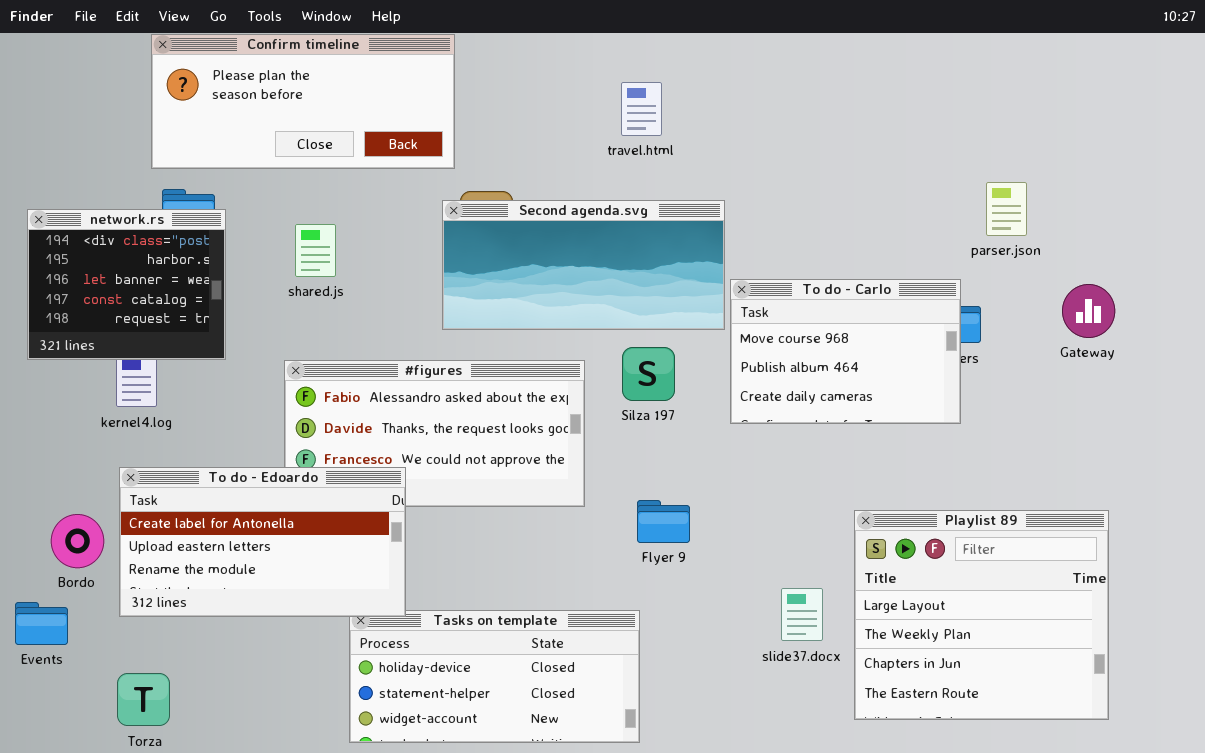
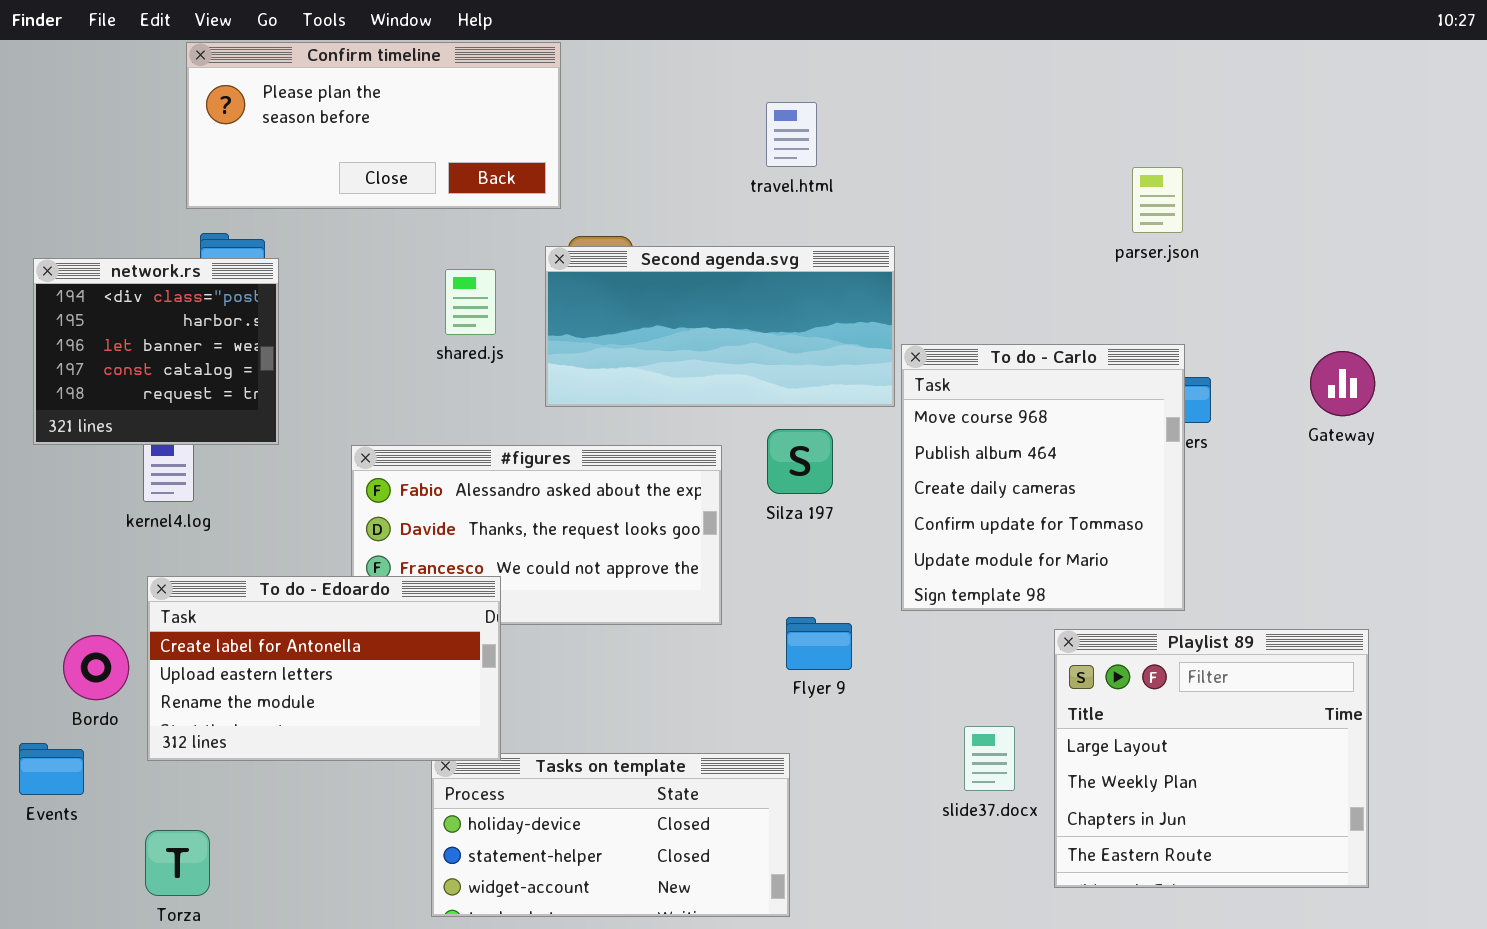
parser.json: [986,182,1027,236] -> [1132,167,1183,233], moved
shared.js: [295,224,336,277] -> [445,269,496,335], moved
To do - Carlo: [730,279,961,424] -> [901,344,1185,611], resized

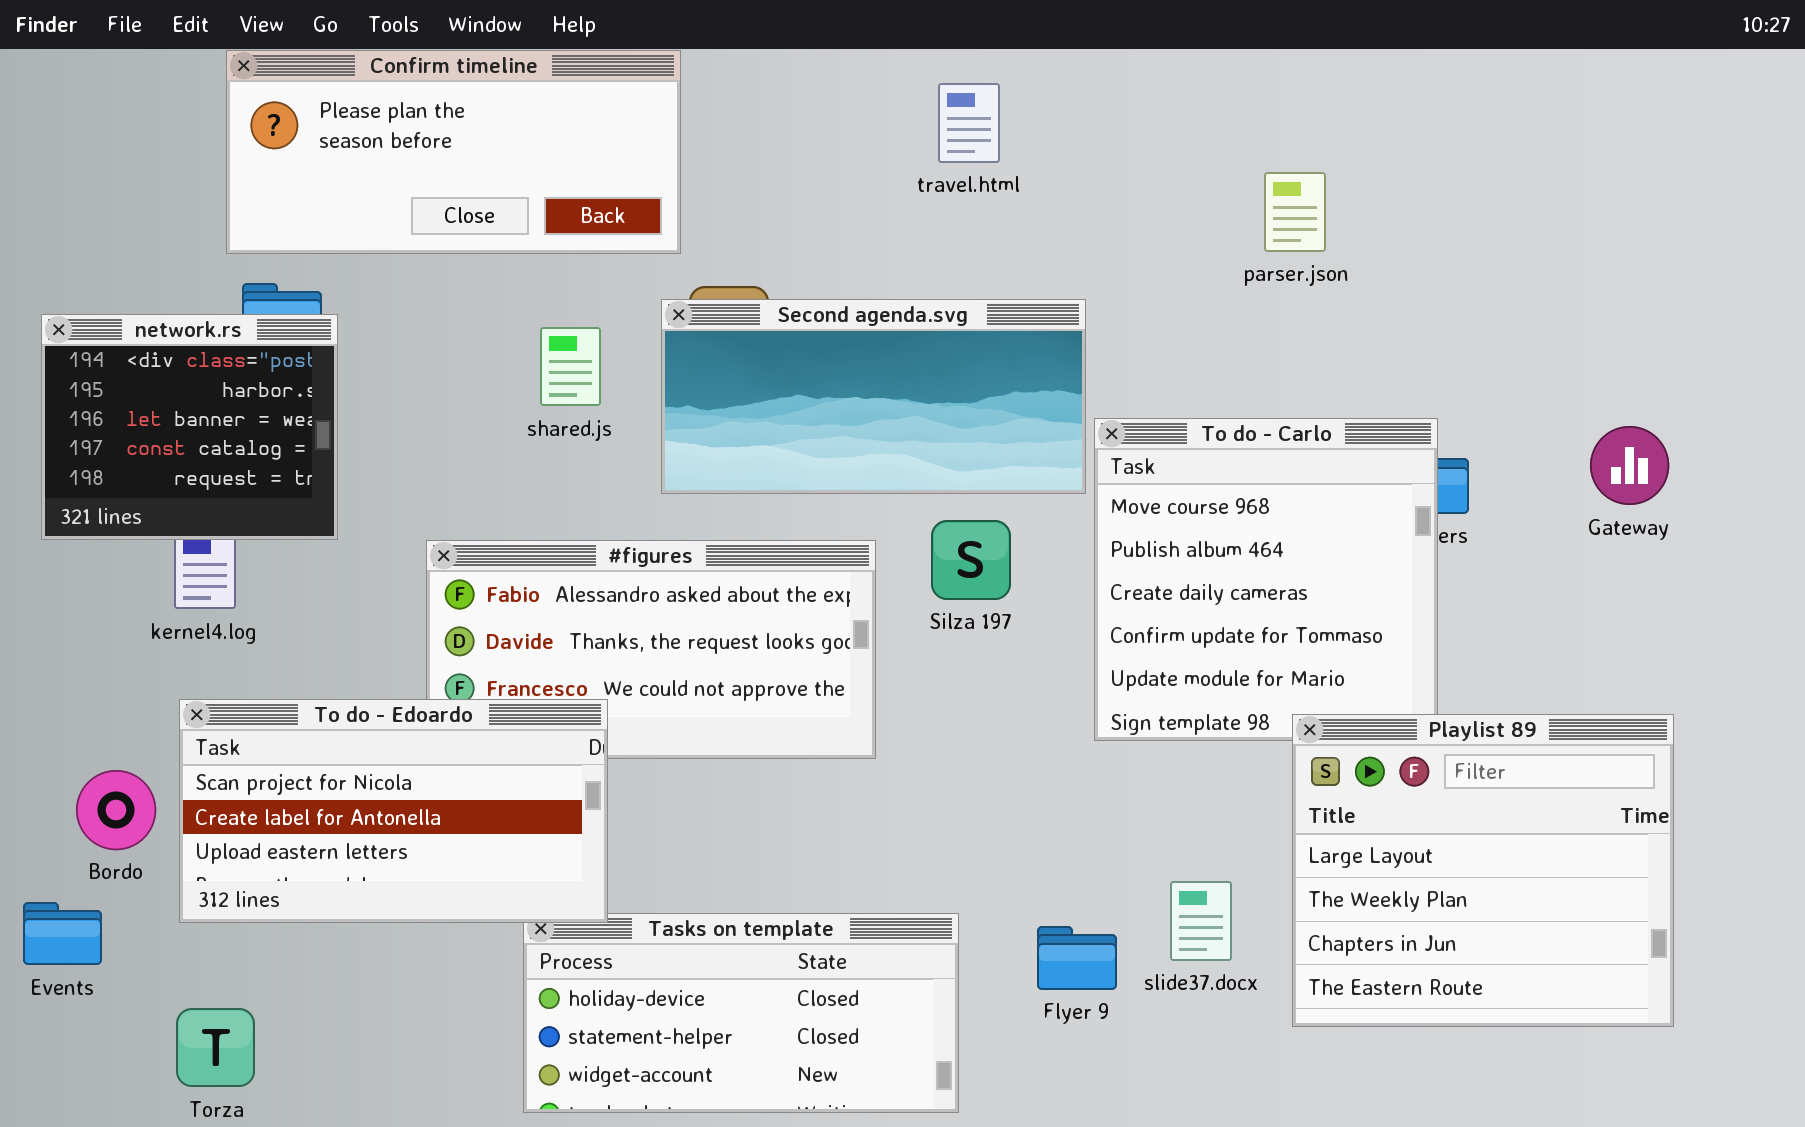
travel.html: [766,102,817,167] -> [938,83,1000,163], moved
parser.json: [1132,167,1183,233] -> [1264,172,1326,252], moved
To do - Edoardo: [147,576,501,761] -> [179,699,608,923], scrolled up 1 row
Flyer 9: [786,617,852,670] -> [1037,926,1117,990], moved
Playlist 89: [1054,629,1369,888] -> [1292,714,1674,1027], moved

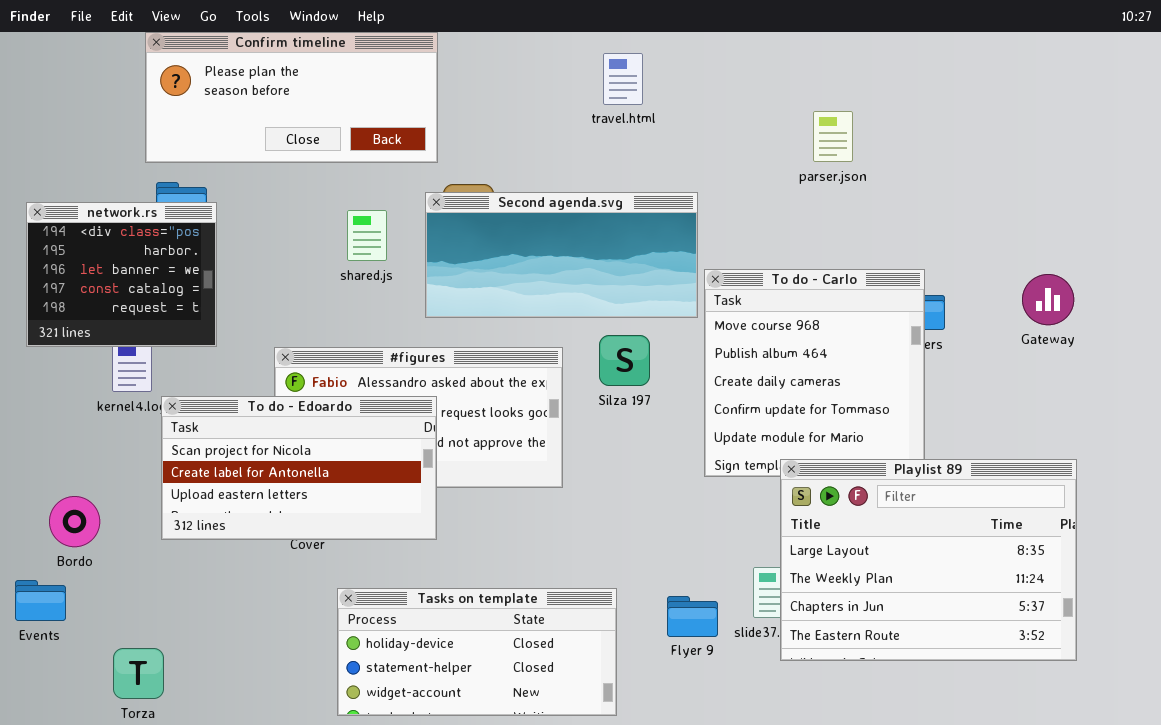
To do - Edoardo: [179,699,608,923] -> [161,396,437,540], moved
Playlist 89: [1292,714,1674,1027] -> [780,459,1077,661], resized

